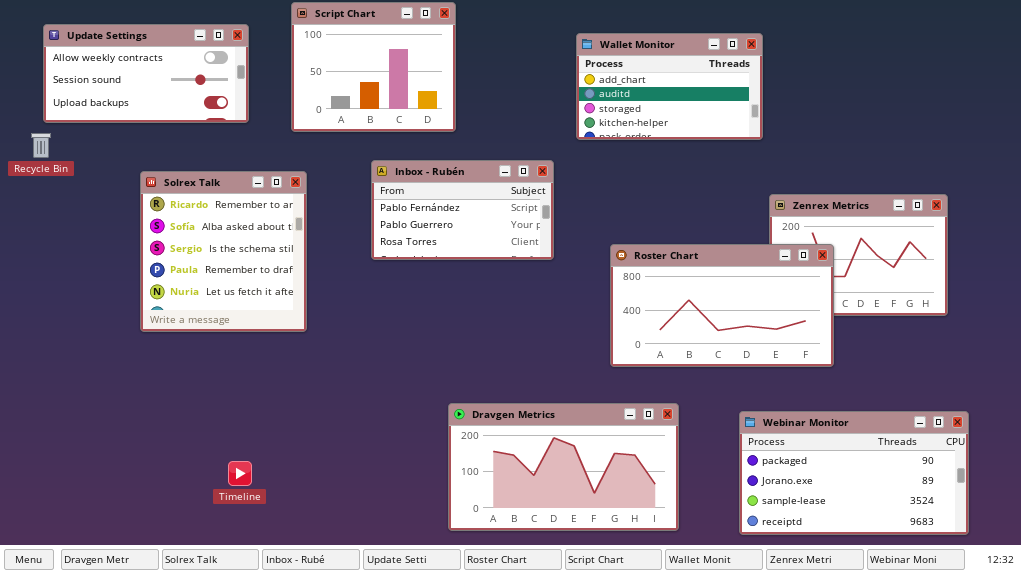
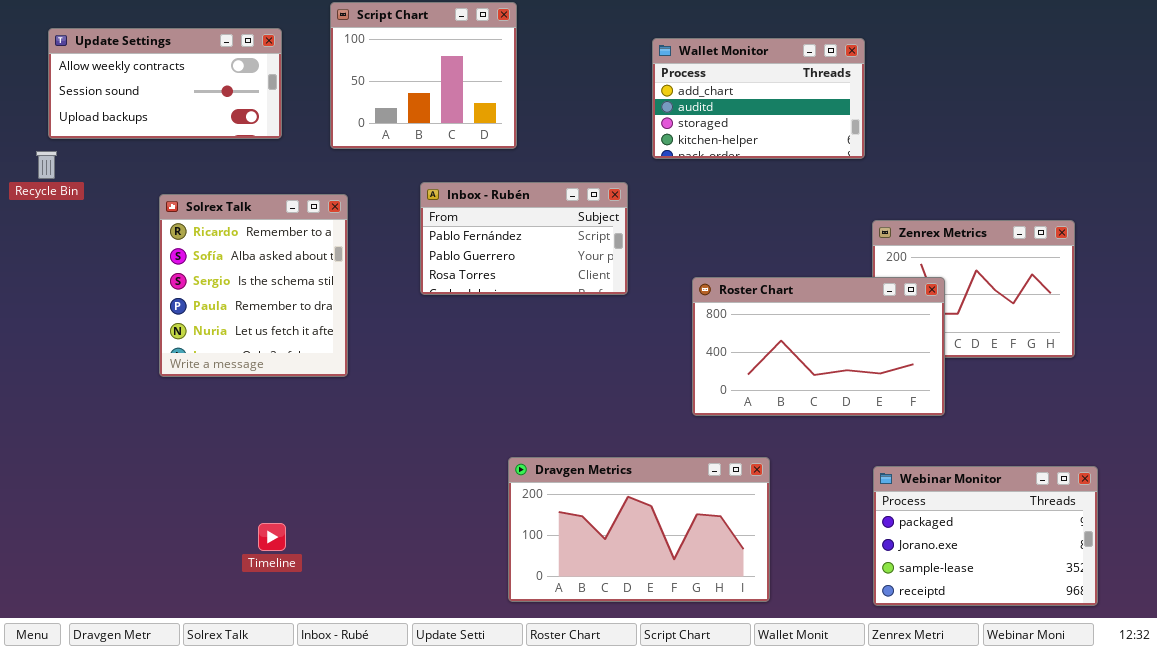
Webinar Monitor: [739,411,969,535] -> [873,466,1098,606], resized

